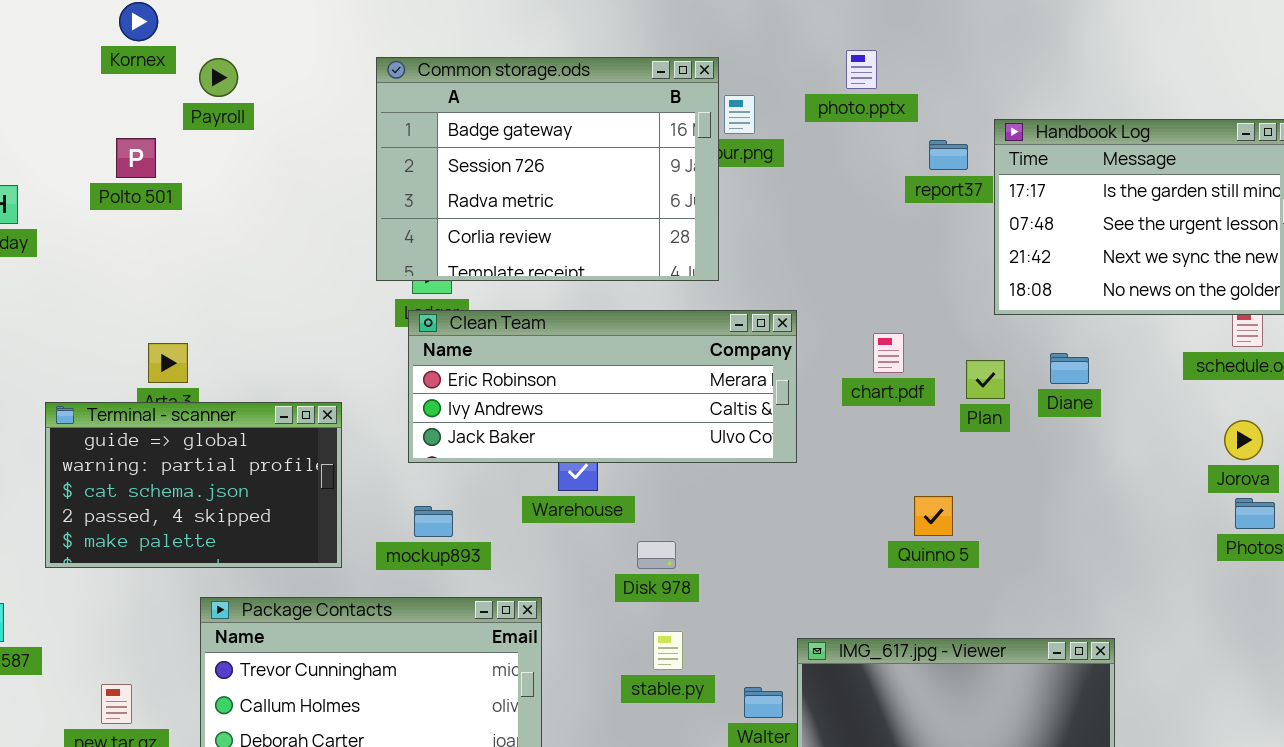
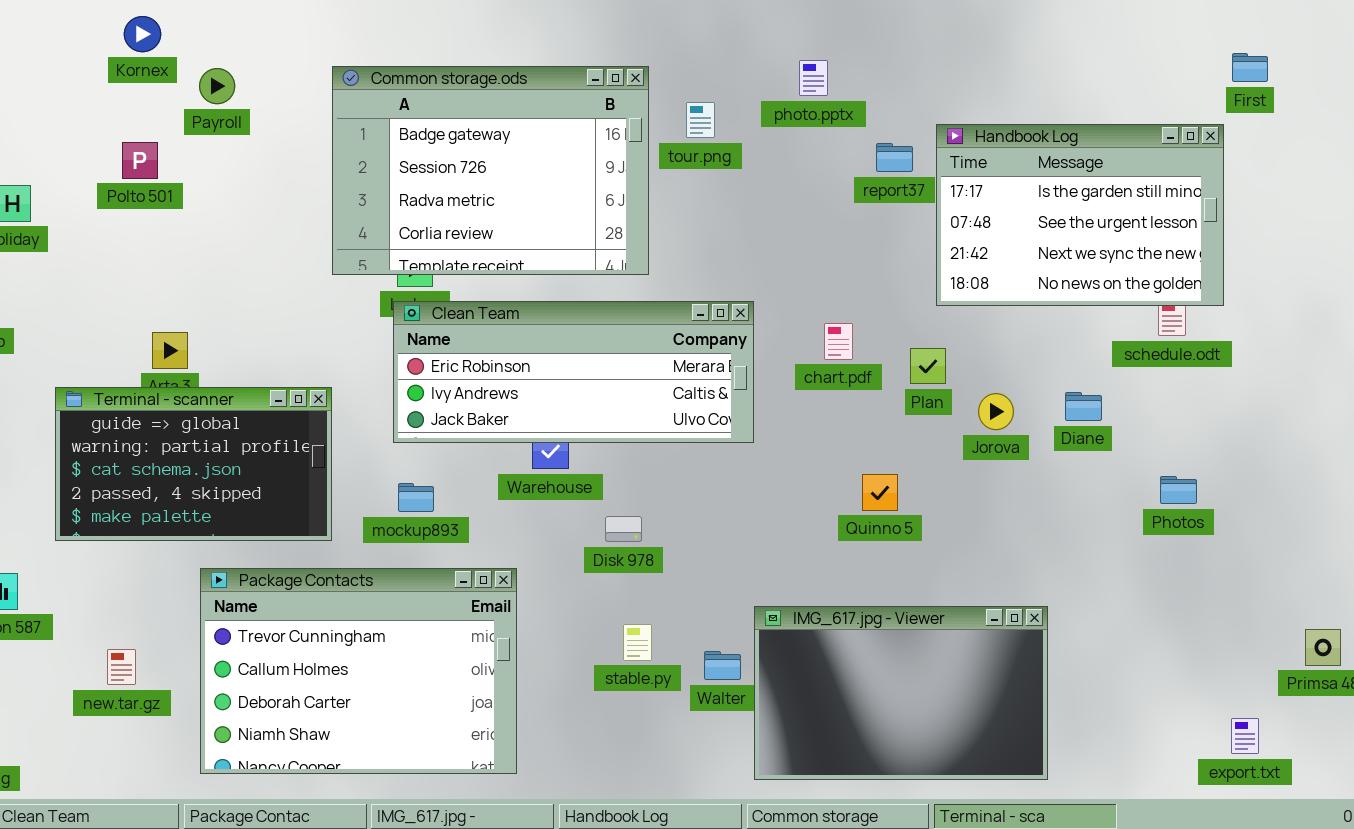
Common storage.ods: [376,57,719,281] -> [332,66,649,275], moved
Diane: [1050,353,1089,384] -> [1065,392,1102,421], moved
Jorova: [1224,420,1263,460] -> [978,393,1014,430], moved
stable.py: [653,631,683,670] -> [623,624,652,661], moved

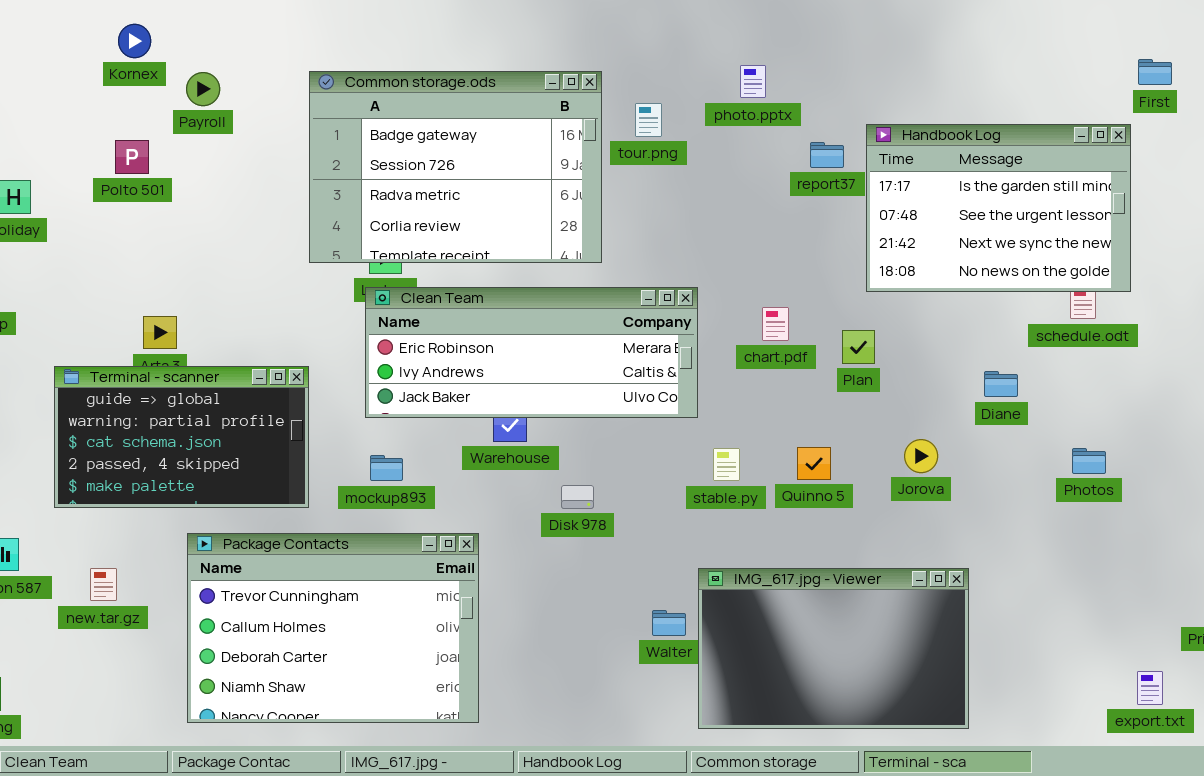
Jorova: [978,393,1014,430] -> [904,439,938,473], moved
stable.py: [623,624,652,661] -> [713,448,740,481], moved
new.tar.gz: [107,649,136,685] -> [90,568,117,601], moved

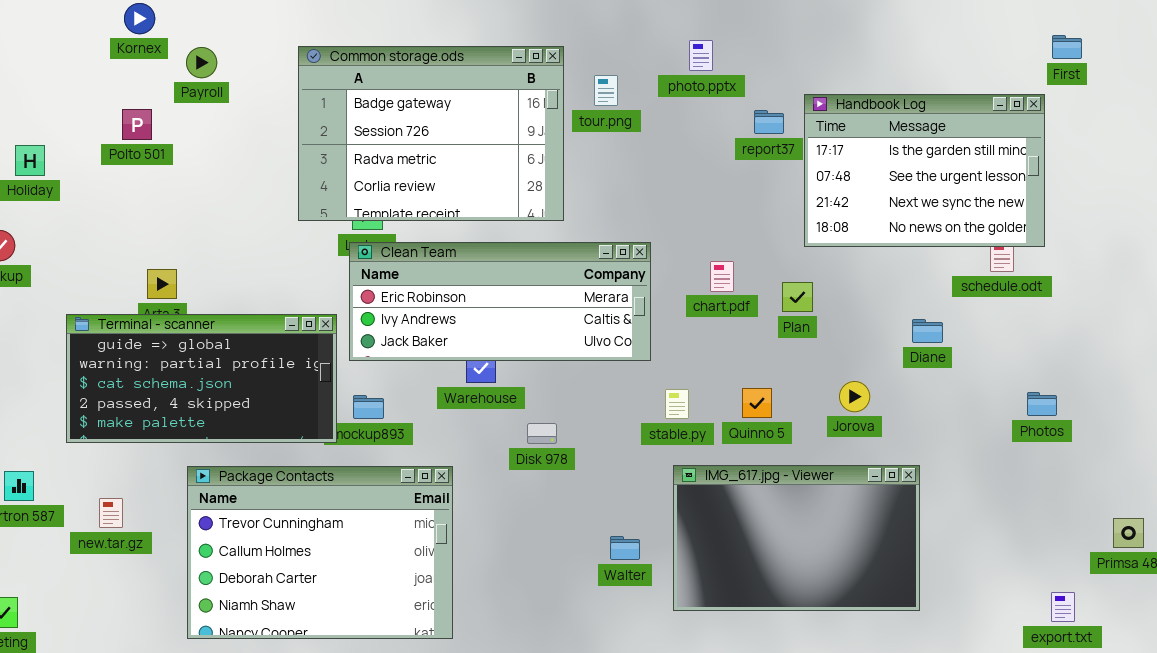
Terminal - scanner: [54,366,309,508] -> [66,314,337,443], resized
Photos: [1072,448,1106,474] -> [1027,392,1057,416], moved
IMG_617.jpg - Viewer: [698,568,969,729] -> [673,465,920,611], moved

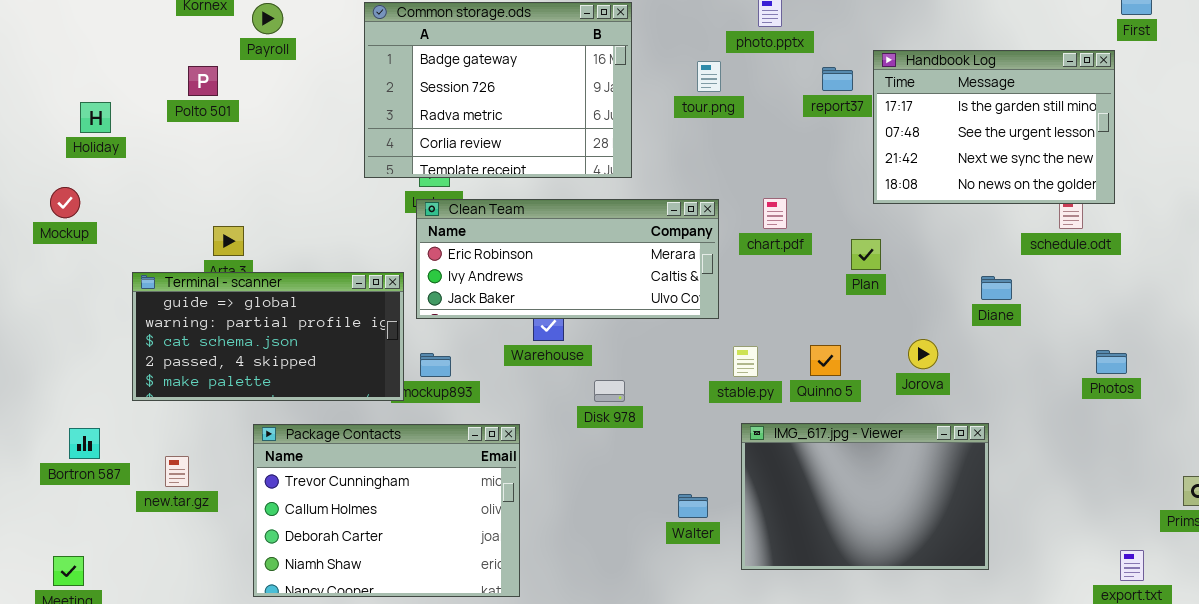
tour.png: [594,75,618,106] -> [697,61,721,92], moved
chart.pdf: [710,261,734,292] -> [763,198,787,229], moved

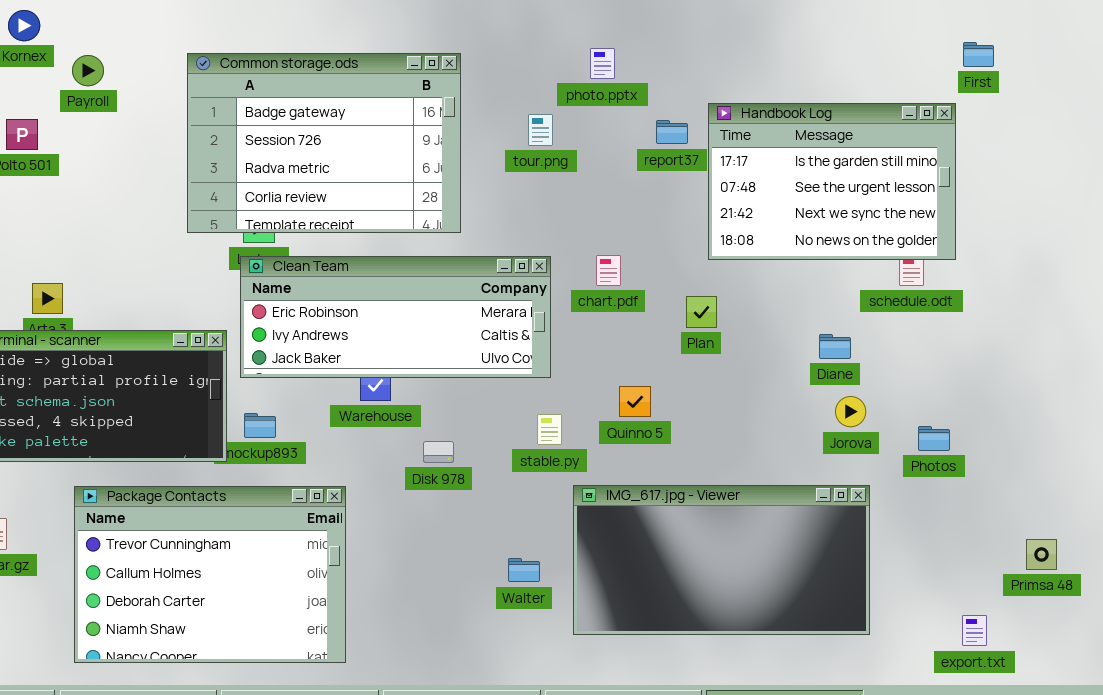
Jorova: [908,339,938,369] -> [835,396,866,427], moved
Quinno 5: [810,345,841,376] -> [619,386,651,417], moved
stable.py: [733,346,758,377] -> [537,414,562,445], moved
Photos: [1096,350,1127,374] -> [918,426,950,451], moved
IMG_617.jpg - Viewer: [741,423,989,570] -> [573,485,870,635], resized

